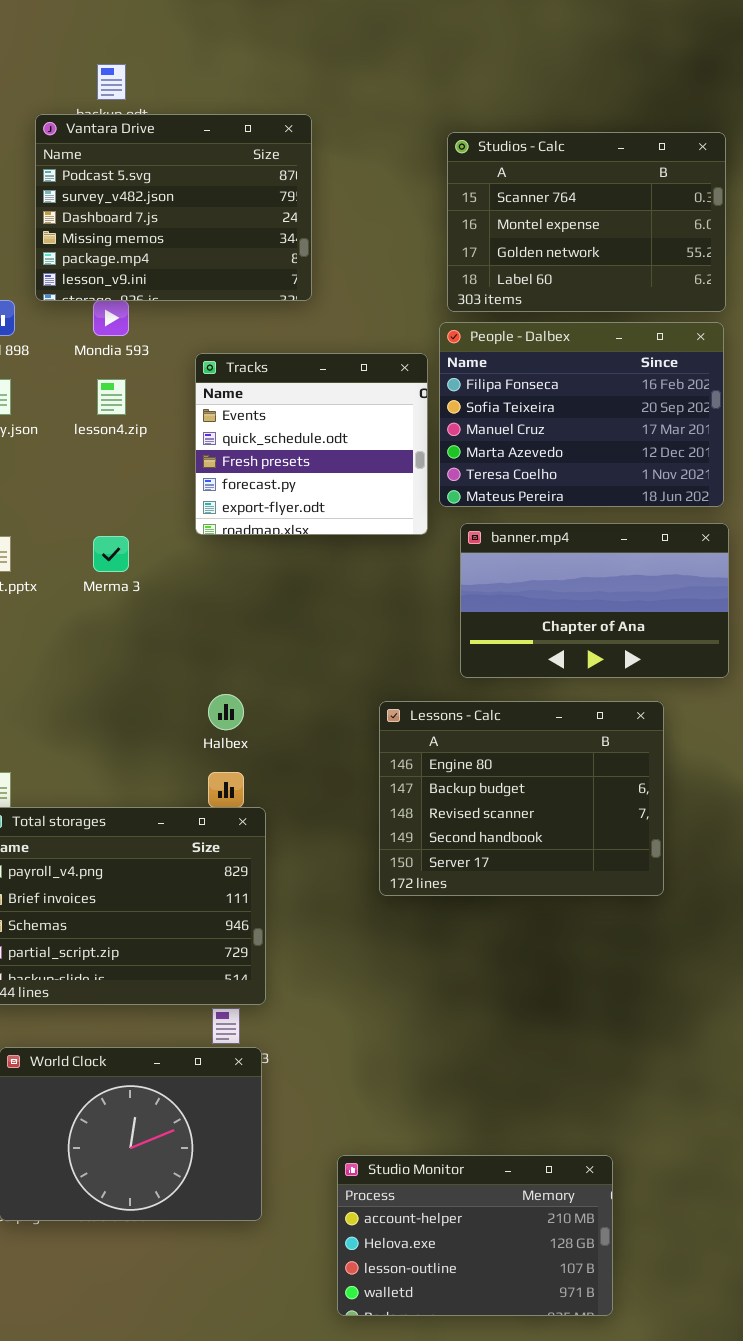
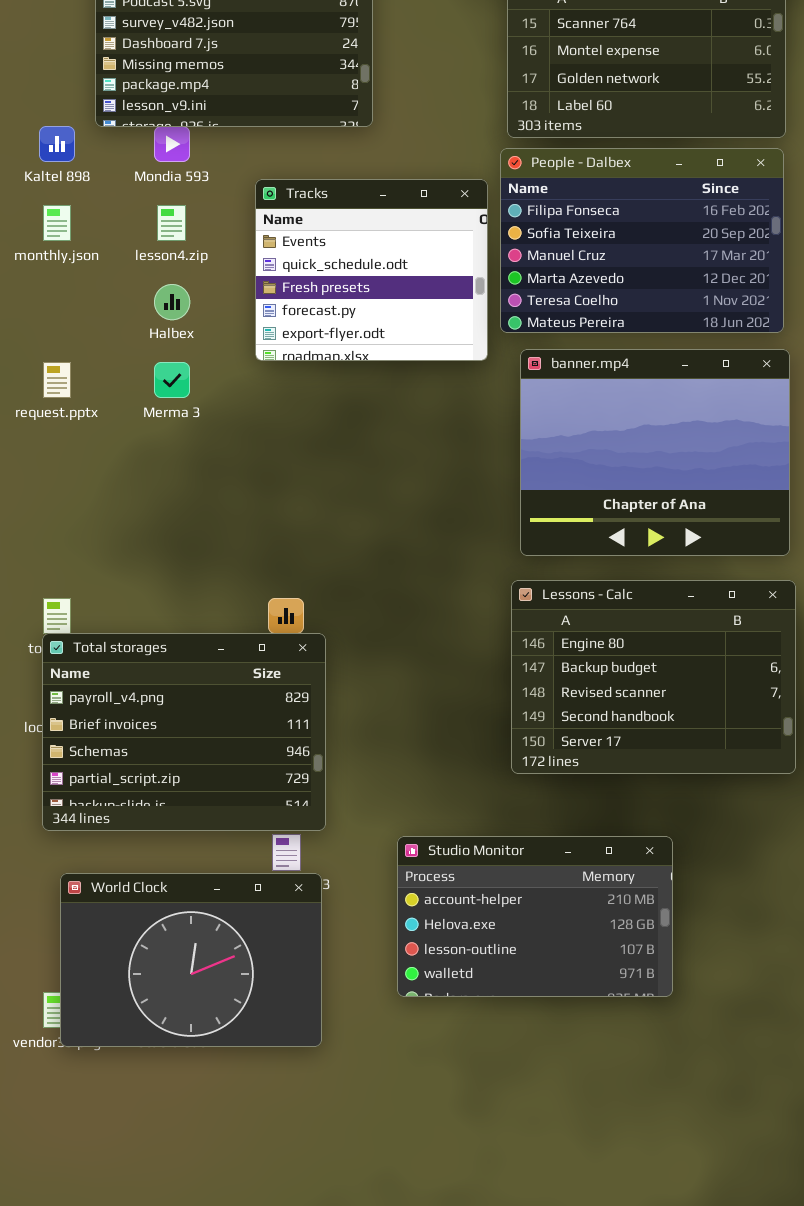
banner.mp4: [460,523,729,678] -> [520,349,790,556], resized
Halbex: [208,694,244,730] -> [154,284,190,320], moved
Lessons - Calc: [379,701,664,896] -> [511,580,796,774], moved
Studio Monitor: [337,1155,613,1316] -> [397,836,673,997], moved

